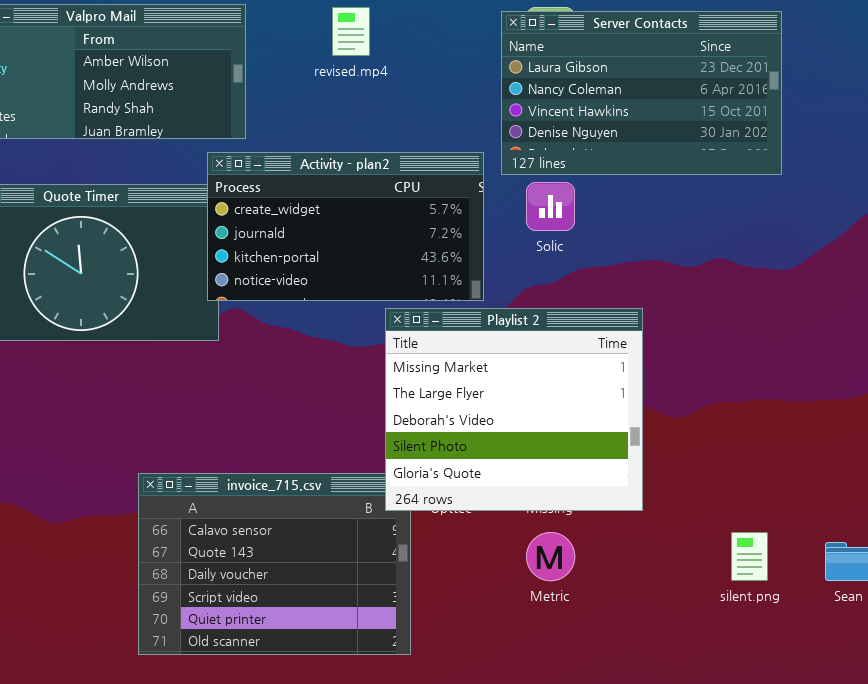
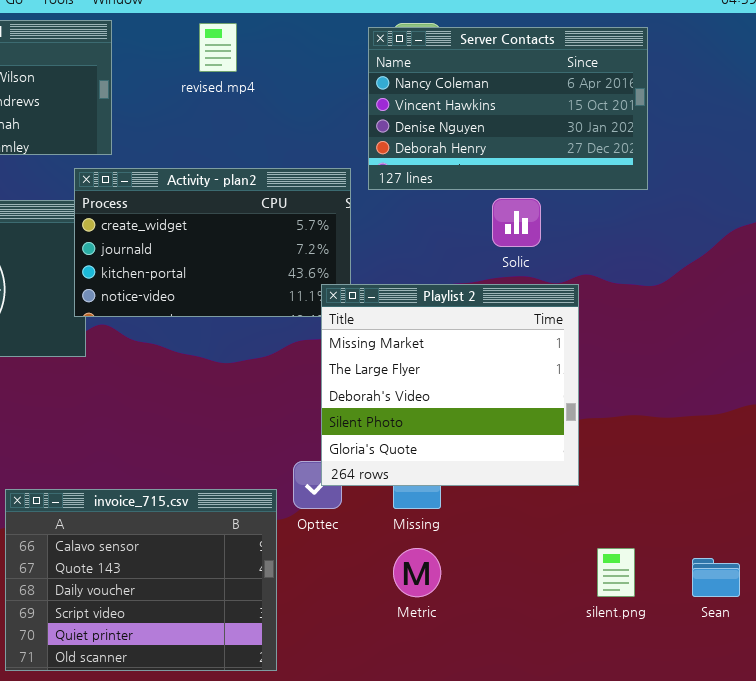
Server Contacts: [501,11,782,175] -> [368,27,648,190], scrolled down 1 row
Solic: [526,182,575,231] -> [492,198,541,247], moved
Playlist 2: [385,308,643,511] -> [321,284,579,486], moved

